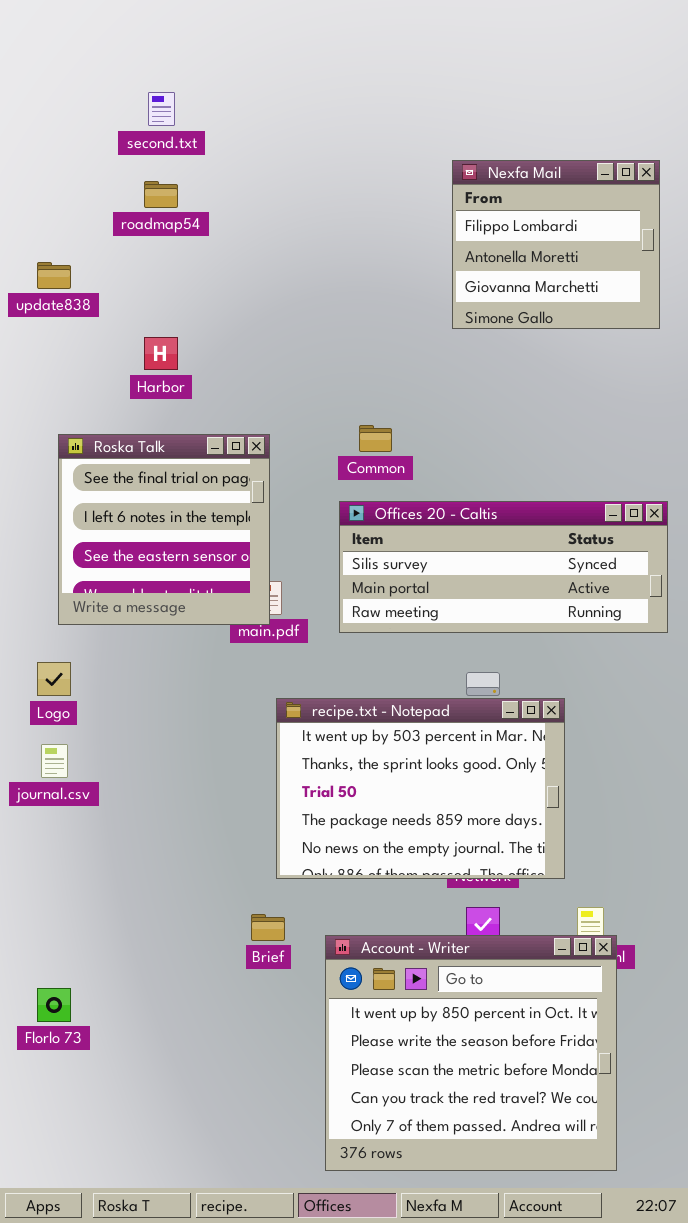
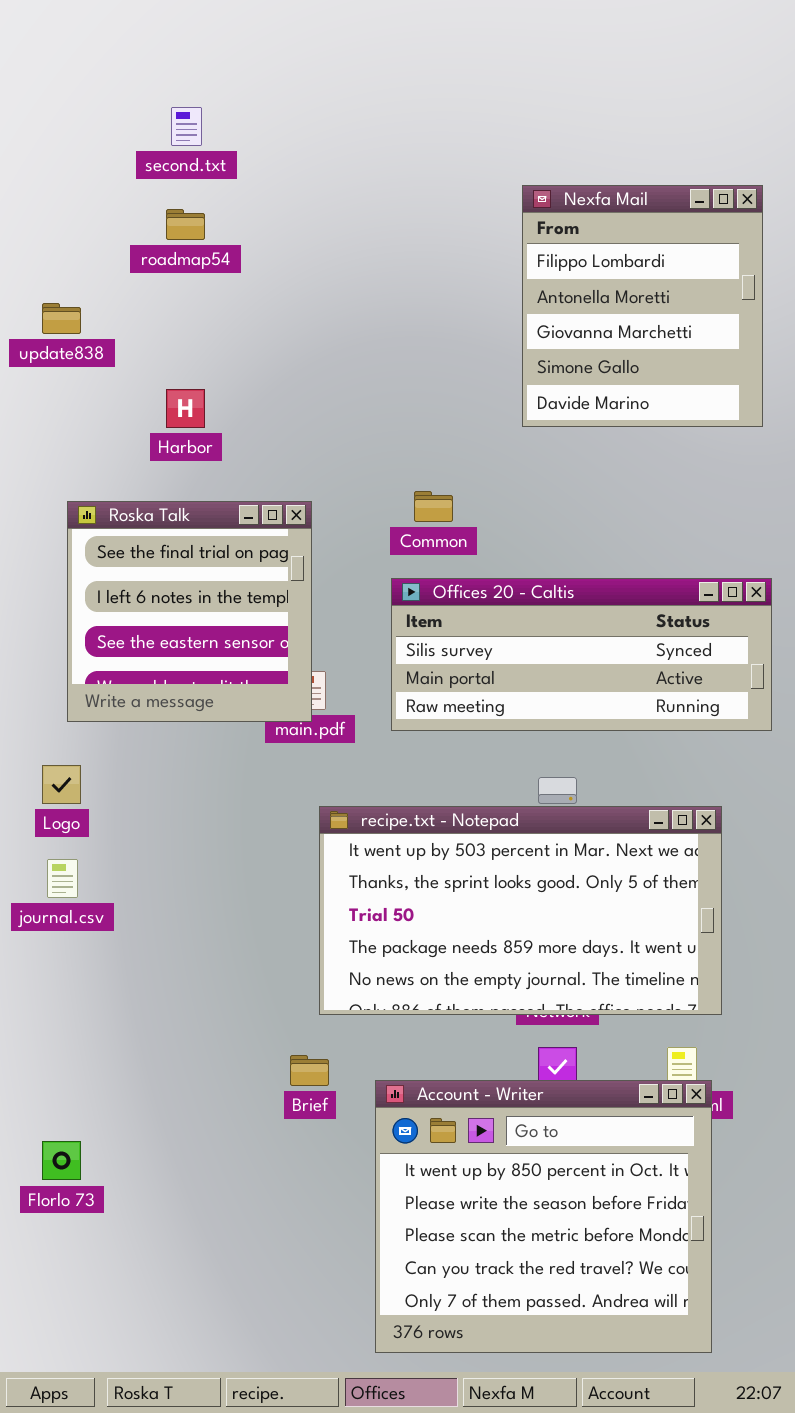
Nexfa Mail: [452,160,660,329] -> [522,185,763,427], resized
recipe.txt - Notepad: [276,698,565,879] -> [319,806,722,1015], resized

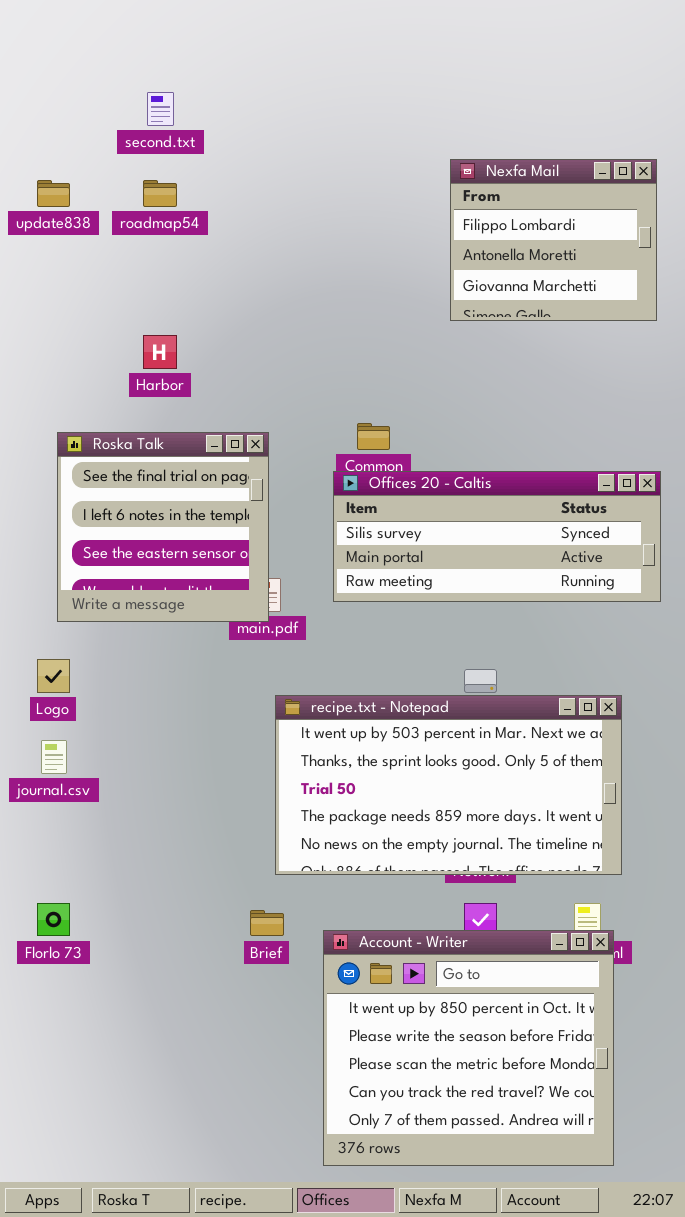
Nexfa Mail: [522,185,763,427] -> [450,159,657,321], resized
update838: [42,303,81,334] -> [37,180,70,207], moved
Offices 20 - Caltis: [391,578,772,731] -> [333,471,661,602], moved
Florlo 73: [42,1141,81,1180] -> [37,903,70,936], moved

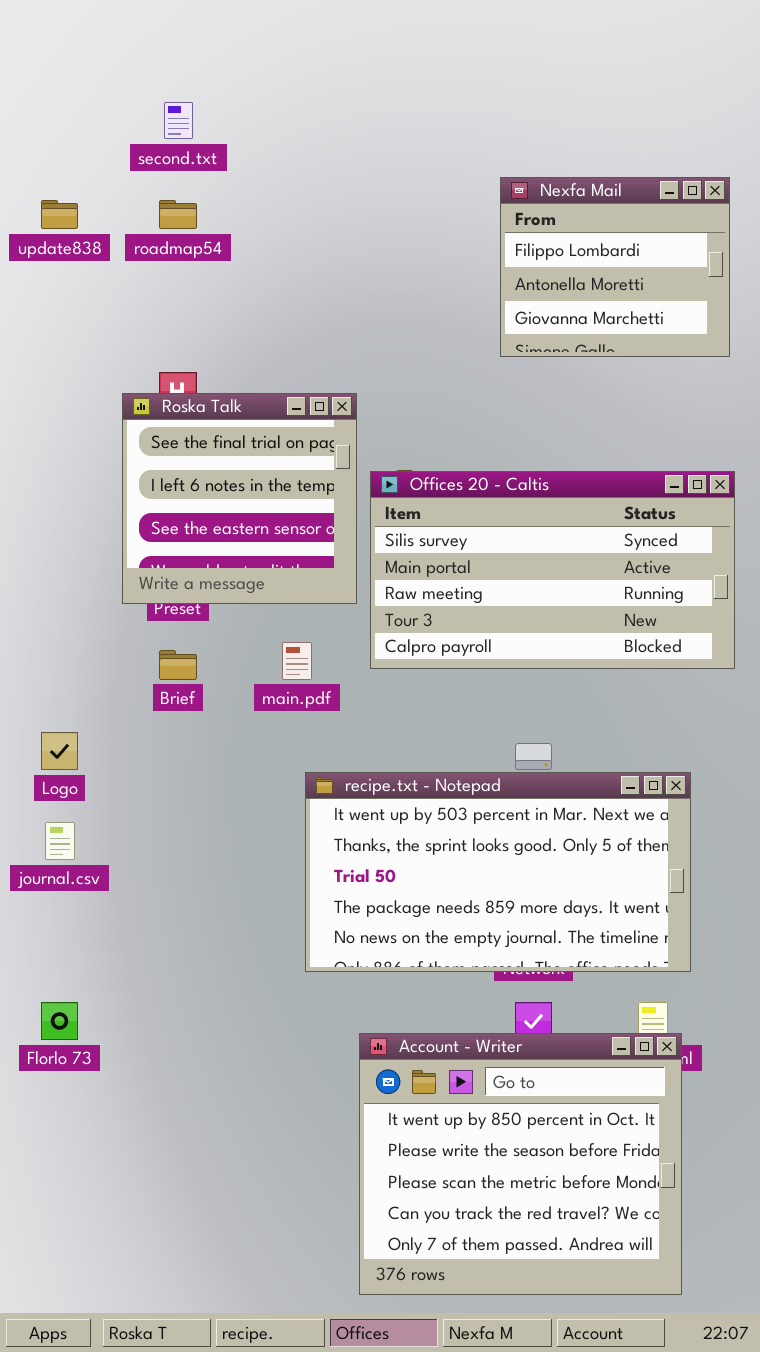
Roska Talk: [57,432,269,622] -> [122,393,357,604], moved
Offices 20 - Caltis: [333,471,661,602] -> [370,471,735,669], resized
Brief: [250,910,284,936] -> [159,650,197,680], moved

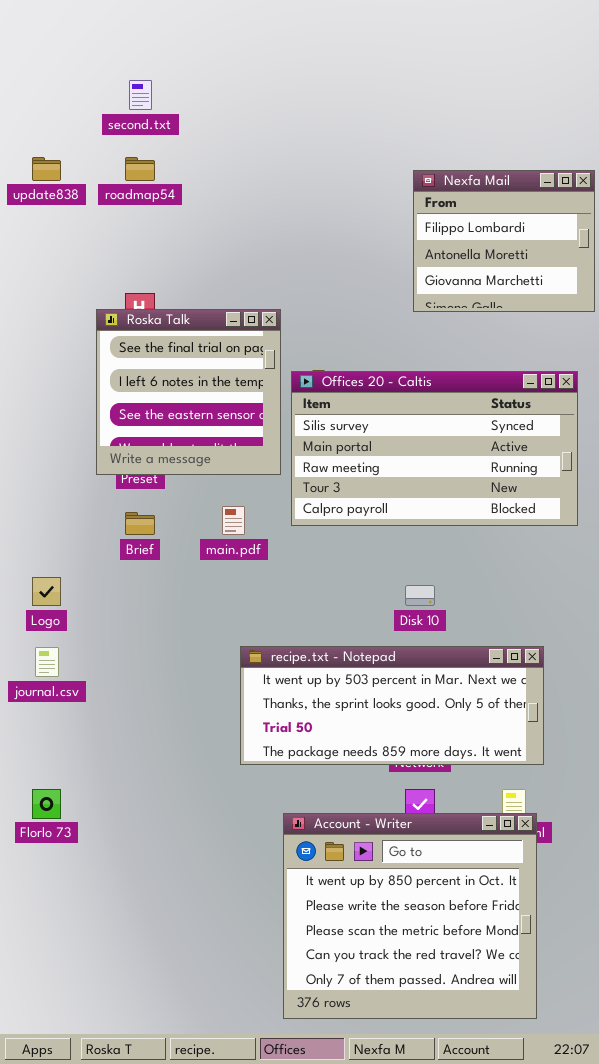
Nexfa Mail: [500,177,730,357] -> [413,170,595,312], moved
recipe.txt - Notepad: [305,772,691,972] -> [240,646,544,765], resized

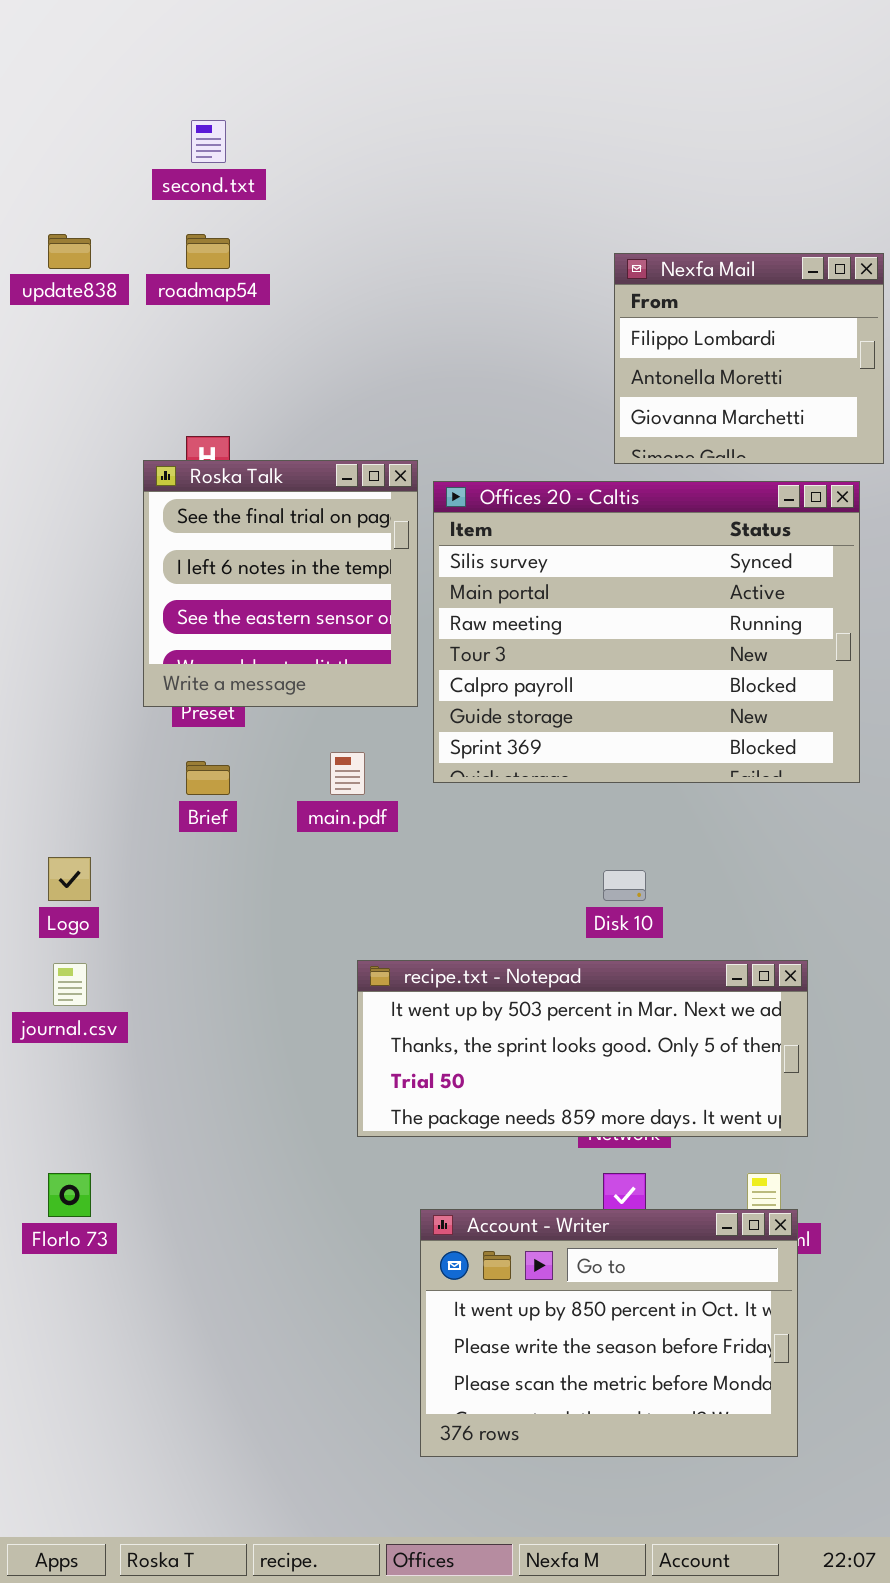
Offices 20 - Caltis: [291,371,578,526] -> [433,481,860,783], resized
Account - Writer: [283,813,537,1019] -> [420,1209,798,1457], resized

